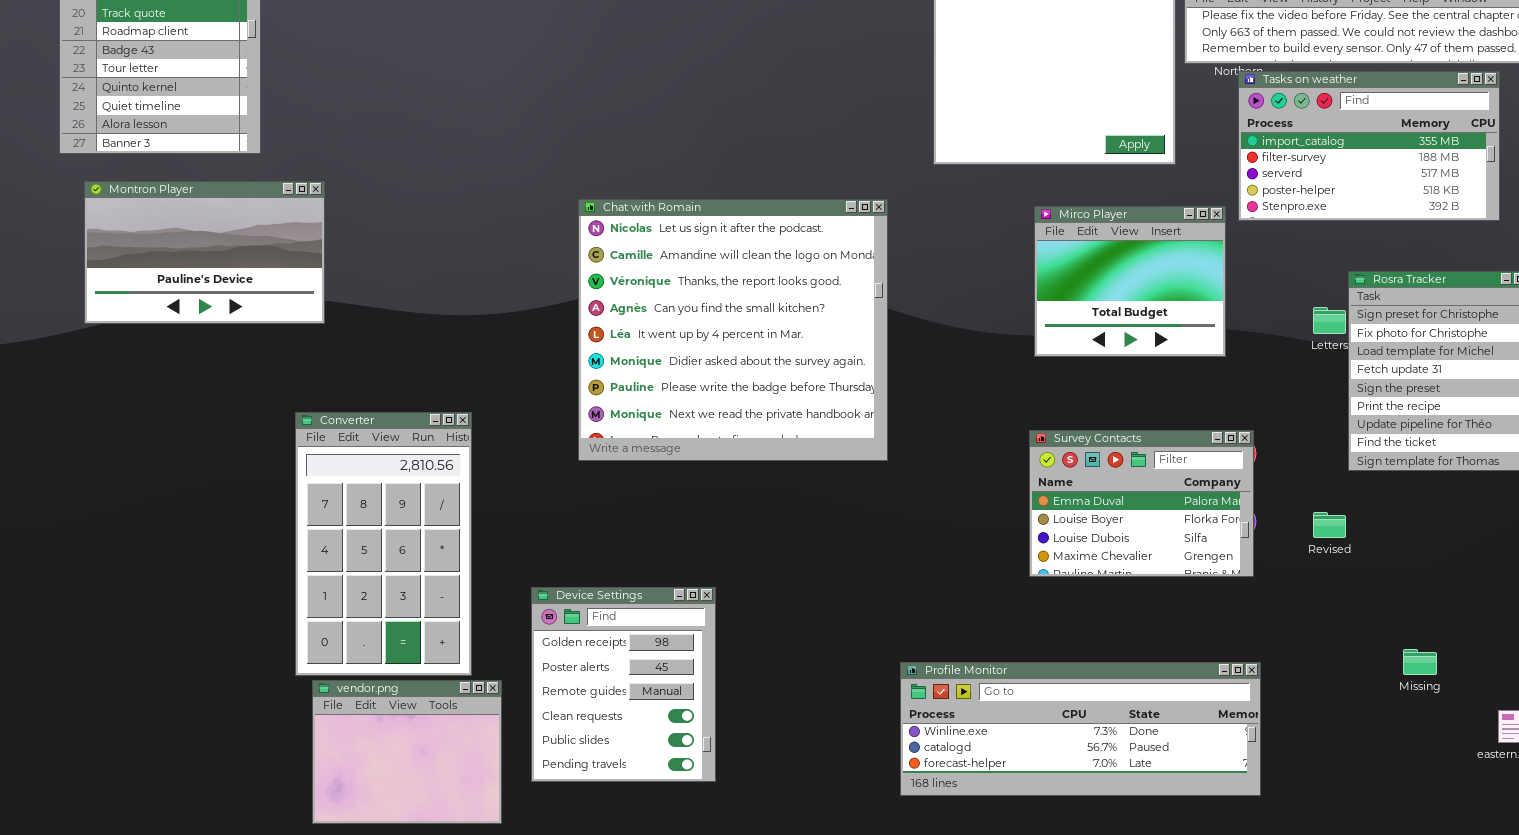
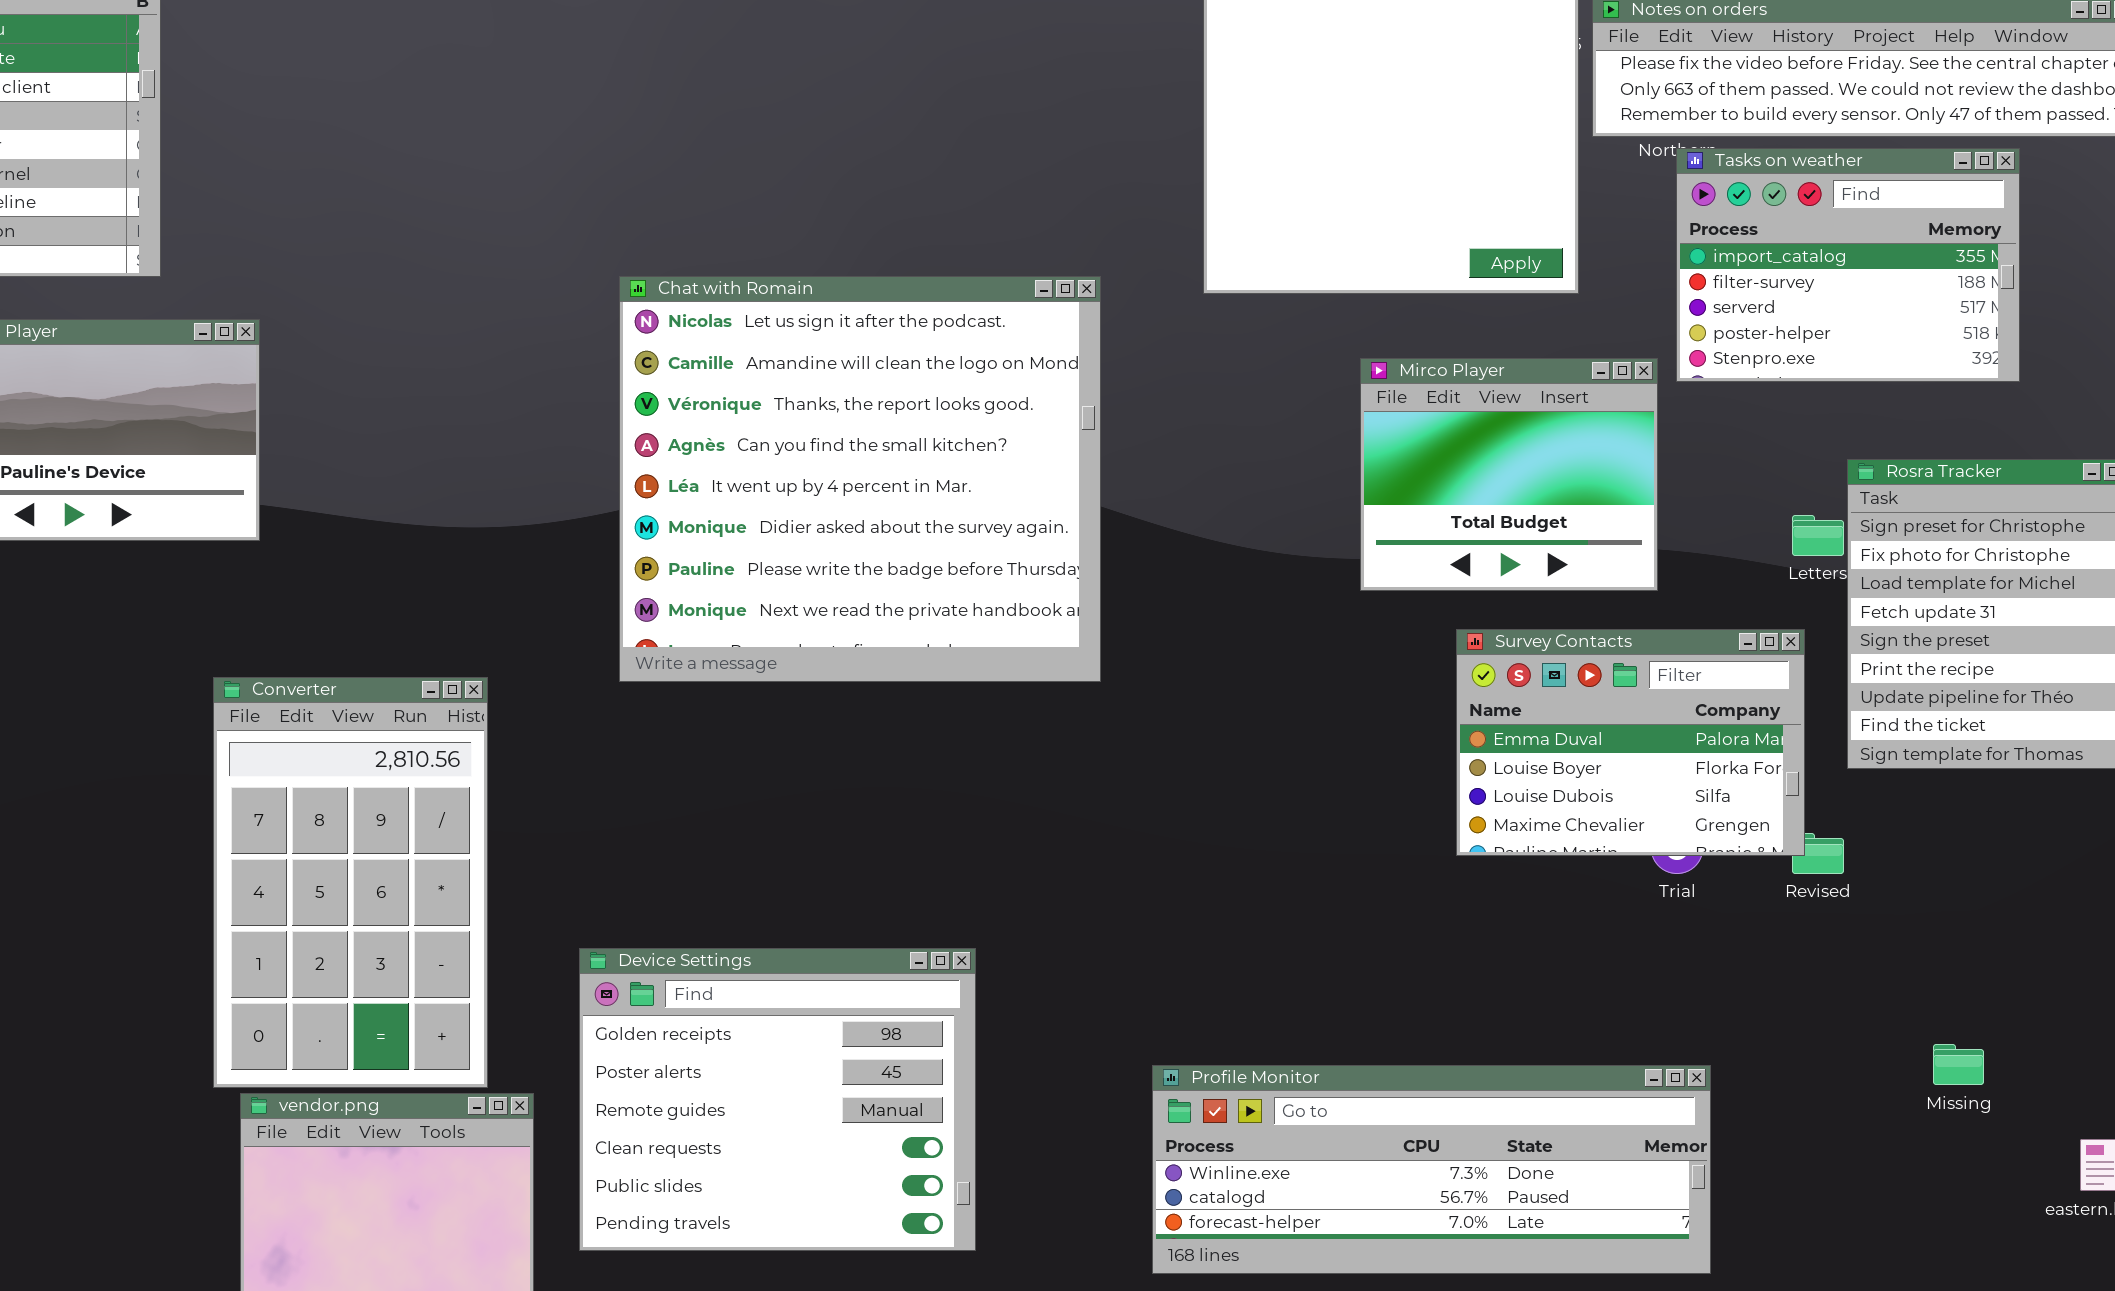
Tasks on weather: [1238,71,1500,221] -> [1676,148,2020,382], resized
Chat with Romain: [578,199,888,461] -> [619,276,1101,682], moved
Survey Contacts: [1029,430,1254,577] -> [1456,629,1805,856], moved
Device Settings: [531,587,716,782] -> [579,948,976,1251], resized

